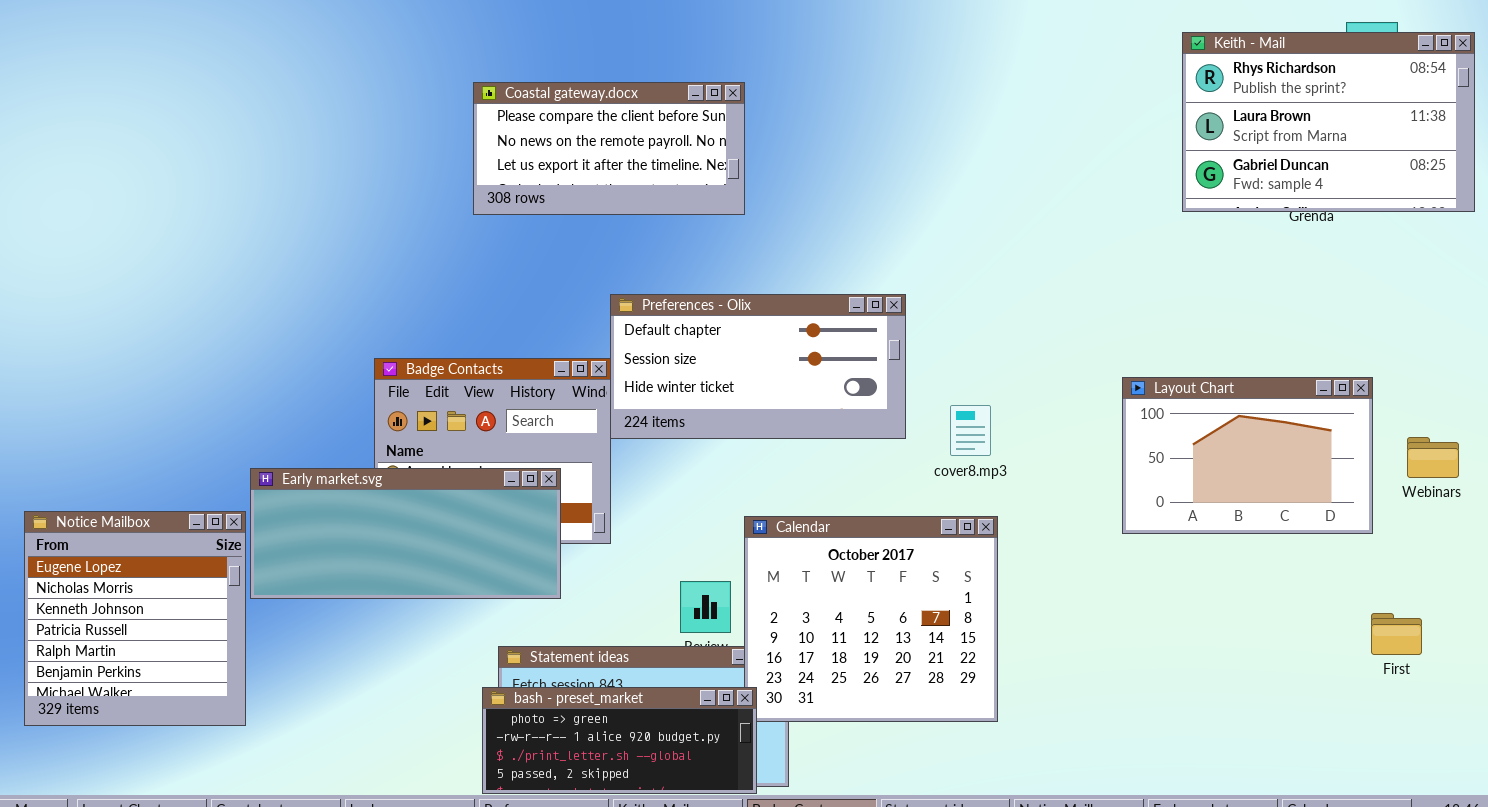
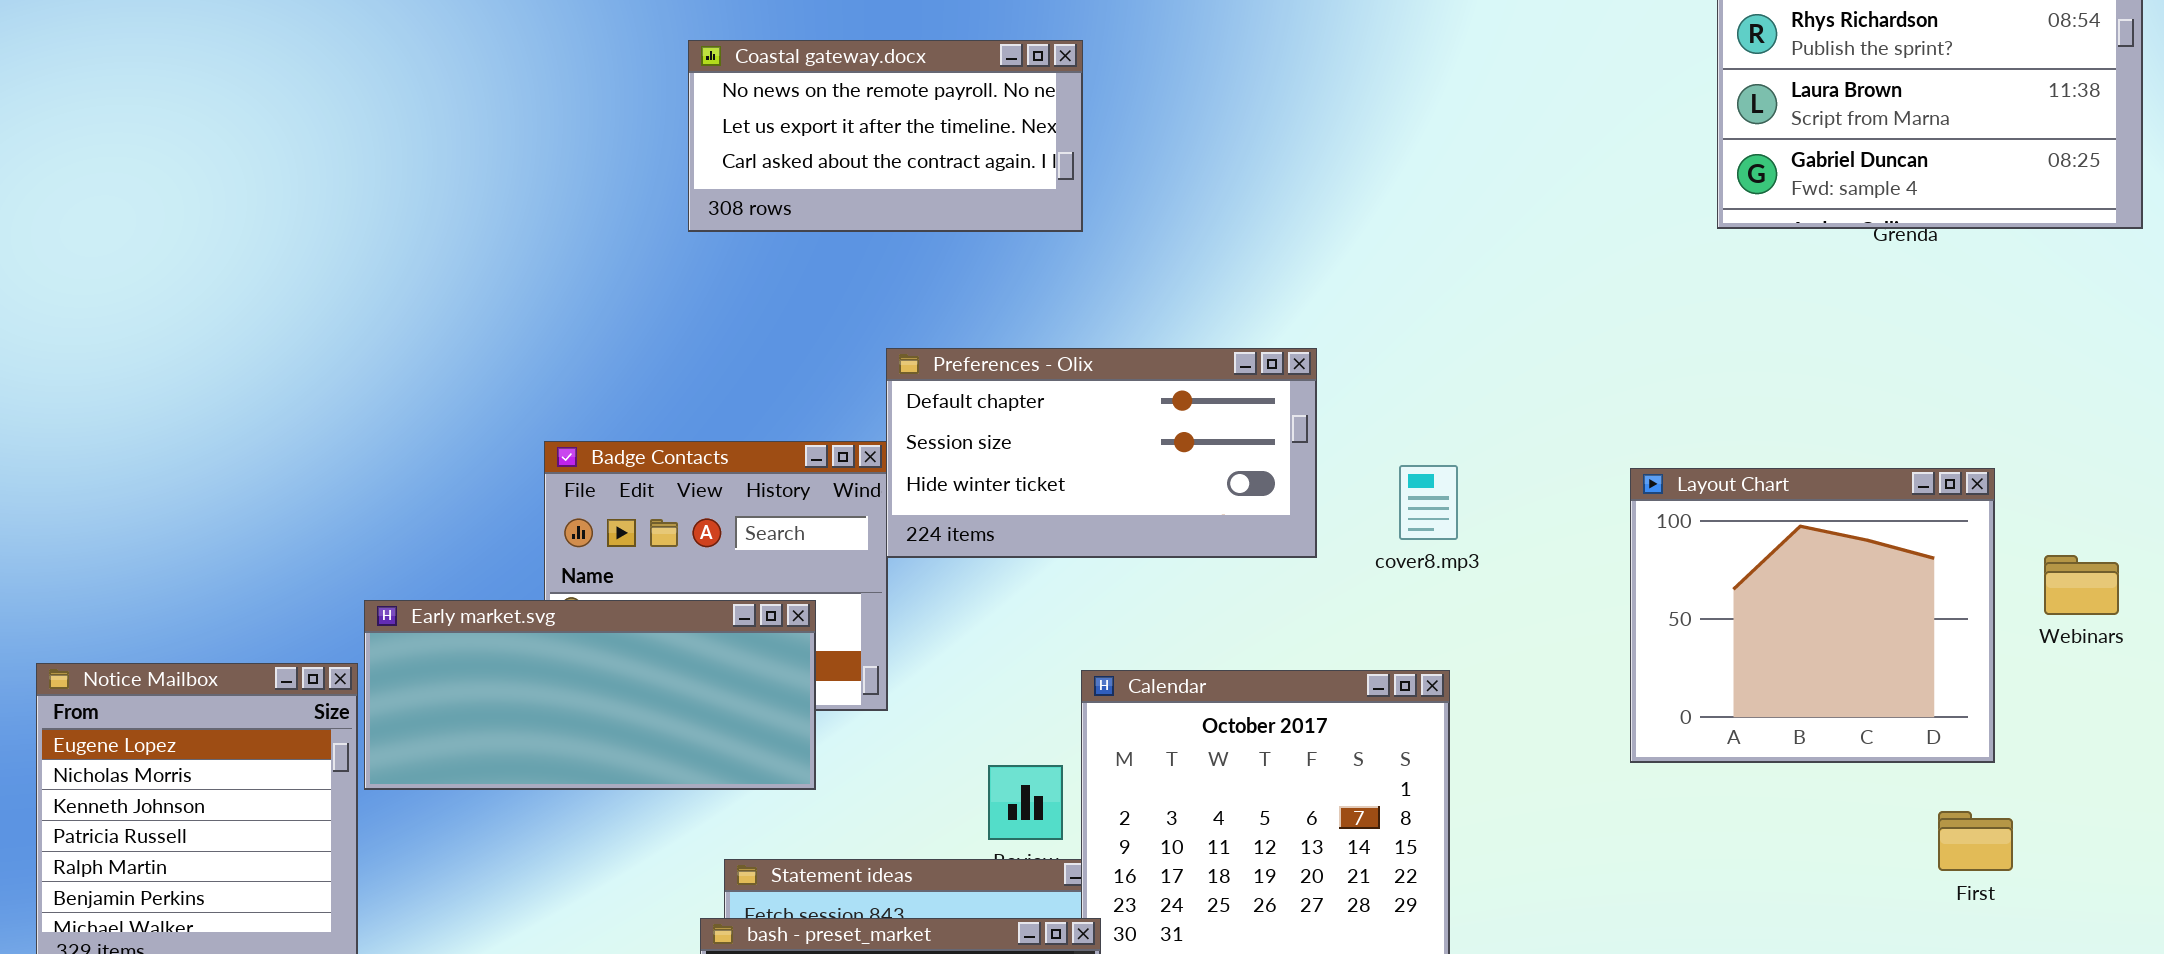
Coastal gateway.docx: [473,82,745,215] -> [688,40,1083,232], scrolled down 1 row
Layout Chart: [1122,377,1373,534] -> [1630,468,1995,763], resized
cover8.mp3: [950,405,991,456] -> [1399,465,1458,540], moved
First: [1371,613,1422,655] -> [1938,811,2013,871], moved

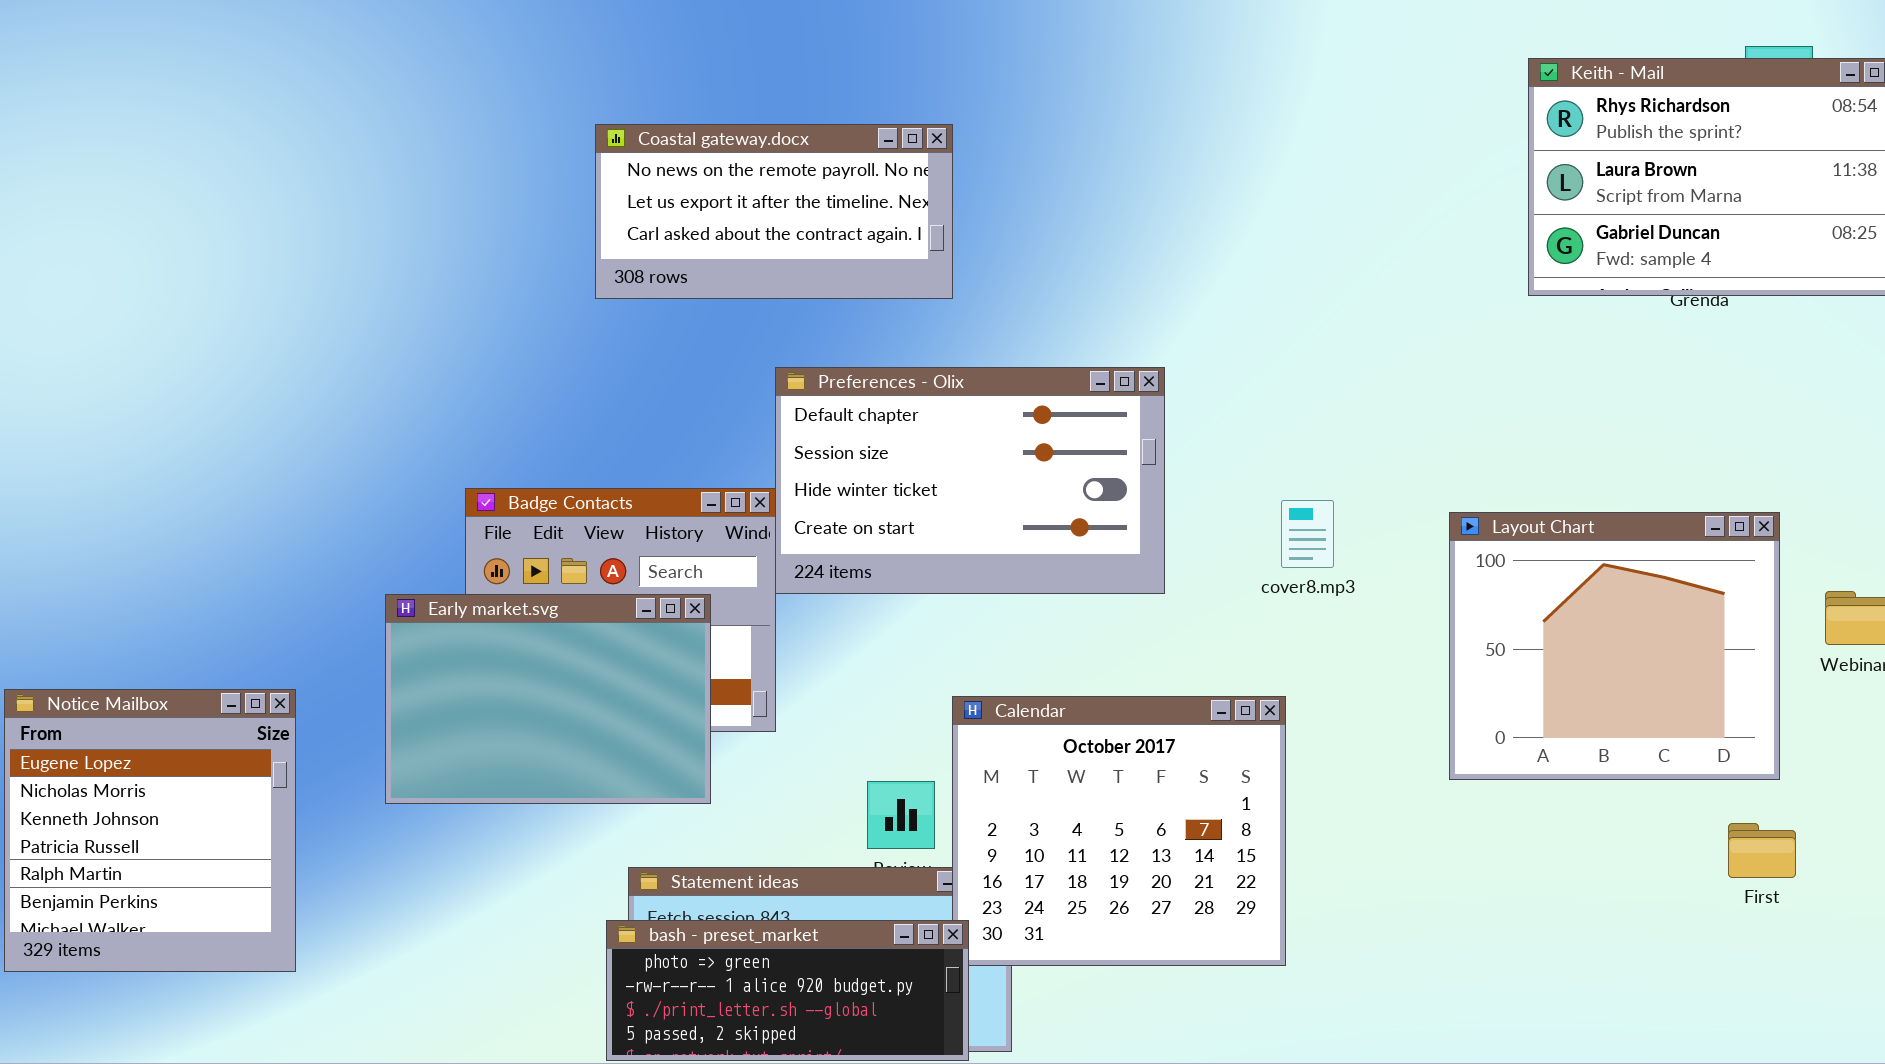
Preferences - Olix: [886,348,1317,558] -> [775,367,1165,594], resized
cover8.mp3: [1399,465,1458,540] -> [1281,500,1334,568], moved
Early market.svg: [364,600,816,790] -> [385,594,711,804], resized

